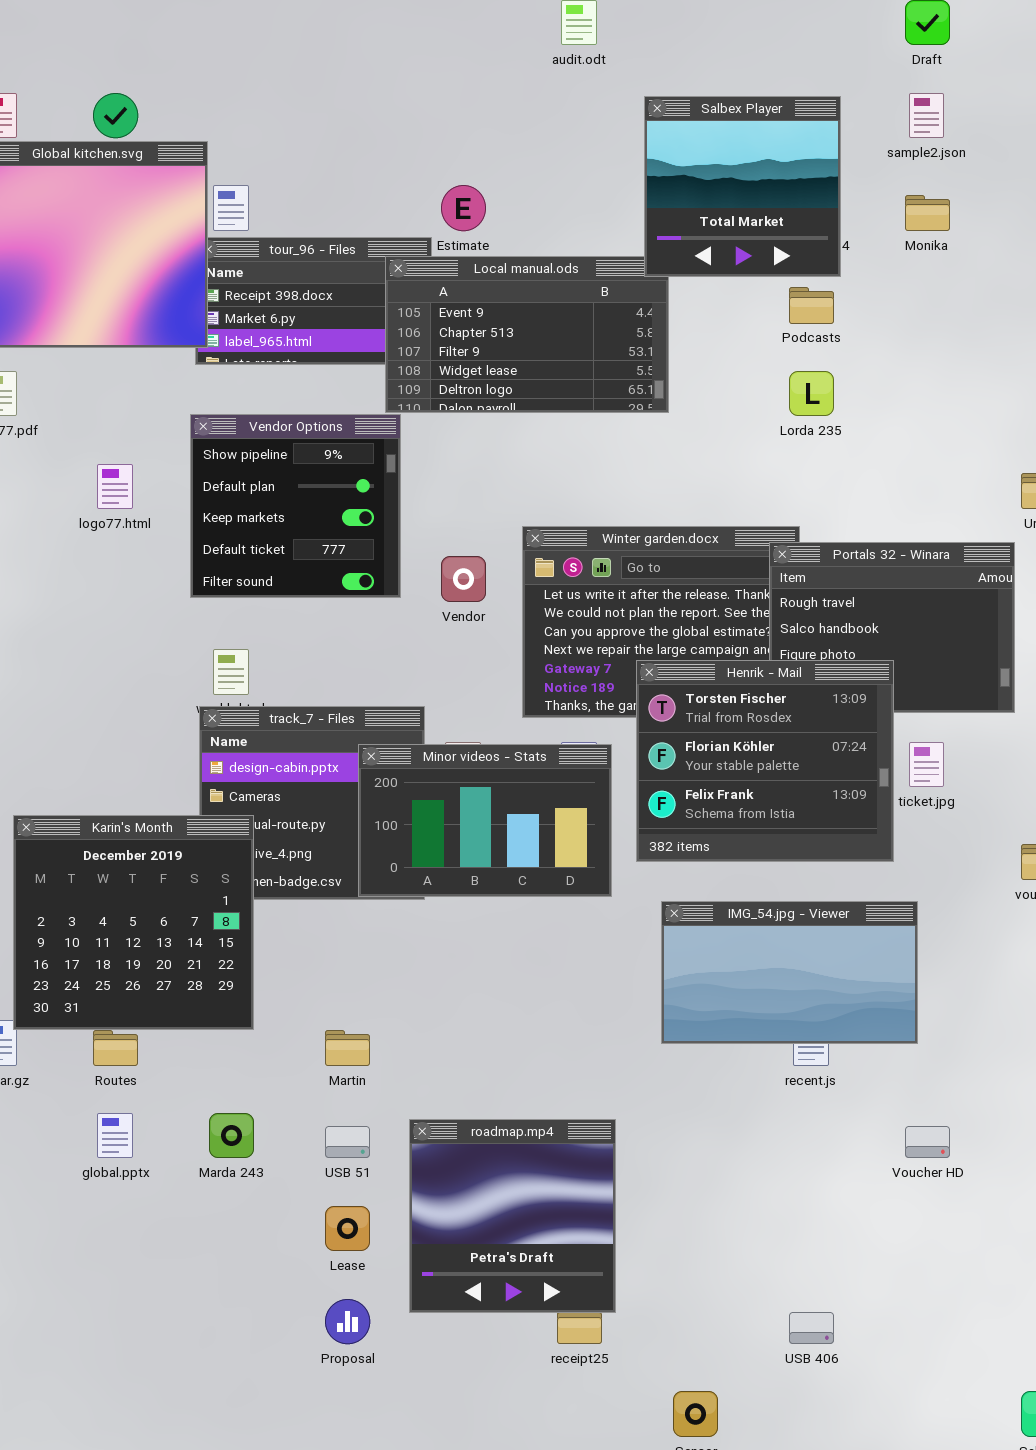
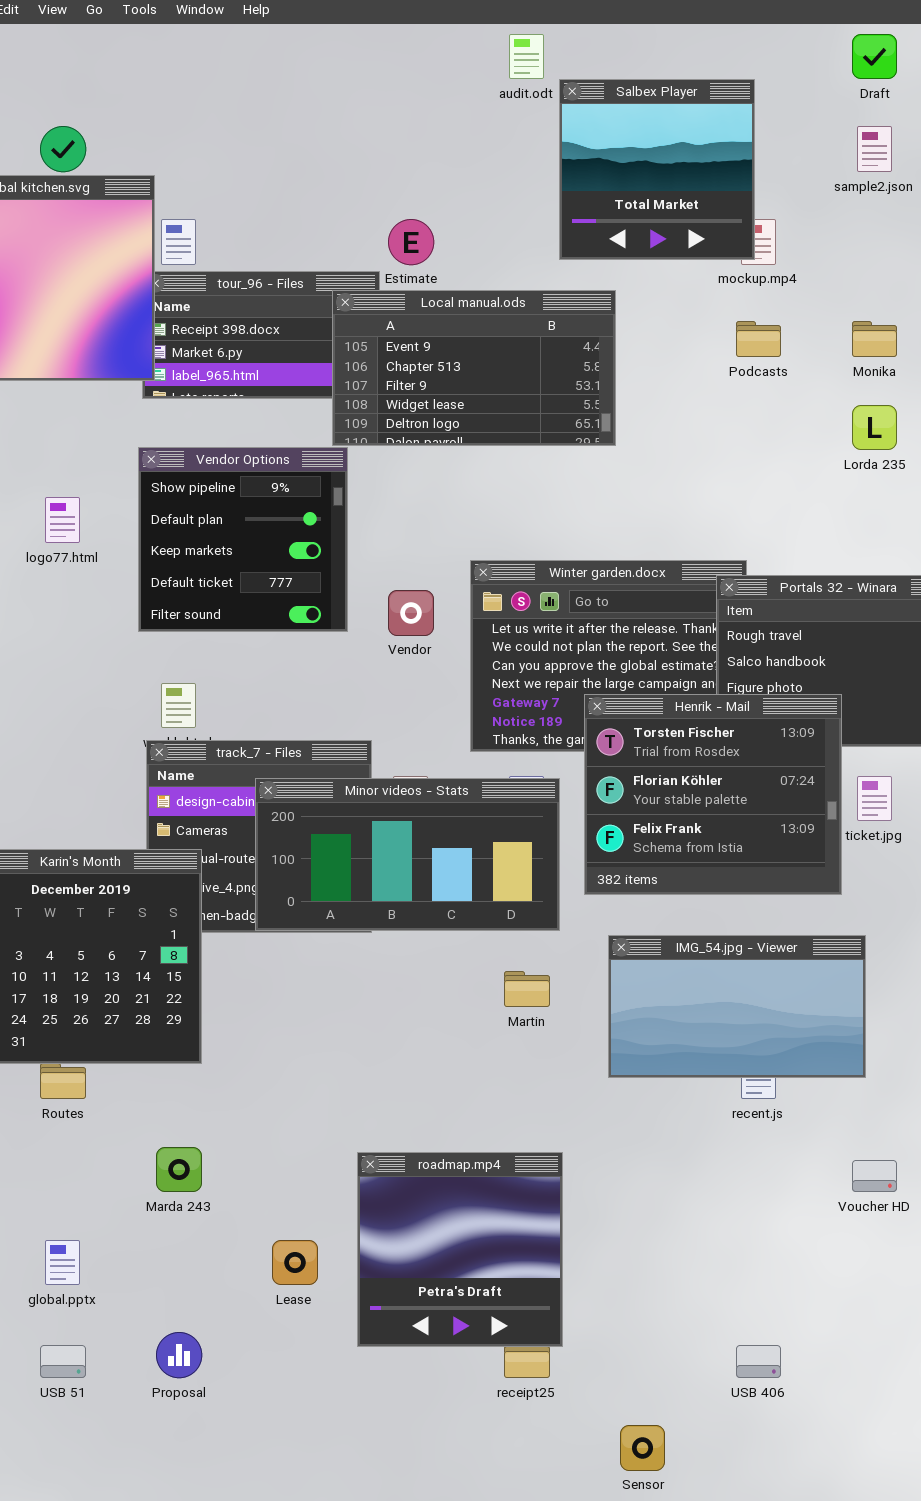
Salbex Player: [644,96,841,277] -> [559,79,755,260], moved
Monika: [905,195,950,231] -> [852,321,897,357], moved
Lorda 235: [789,371,834,416] -> [852,405,897,450], moved
Minor videos - Stats: [358,744,612,897] -> [255,778,560,931], resized
Martin: [325,1030,370,1066] -> [504,971,550,1007], moved
global.pptx: [97,1113,133,1158] -> [45,1240,80,1285], moved
USB 51: [325,1126,370,1158] -> [40,1345,86,1378], moved
Proposal: [325,1299,370,1344] -> [156,1332,202,1378], moved

